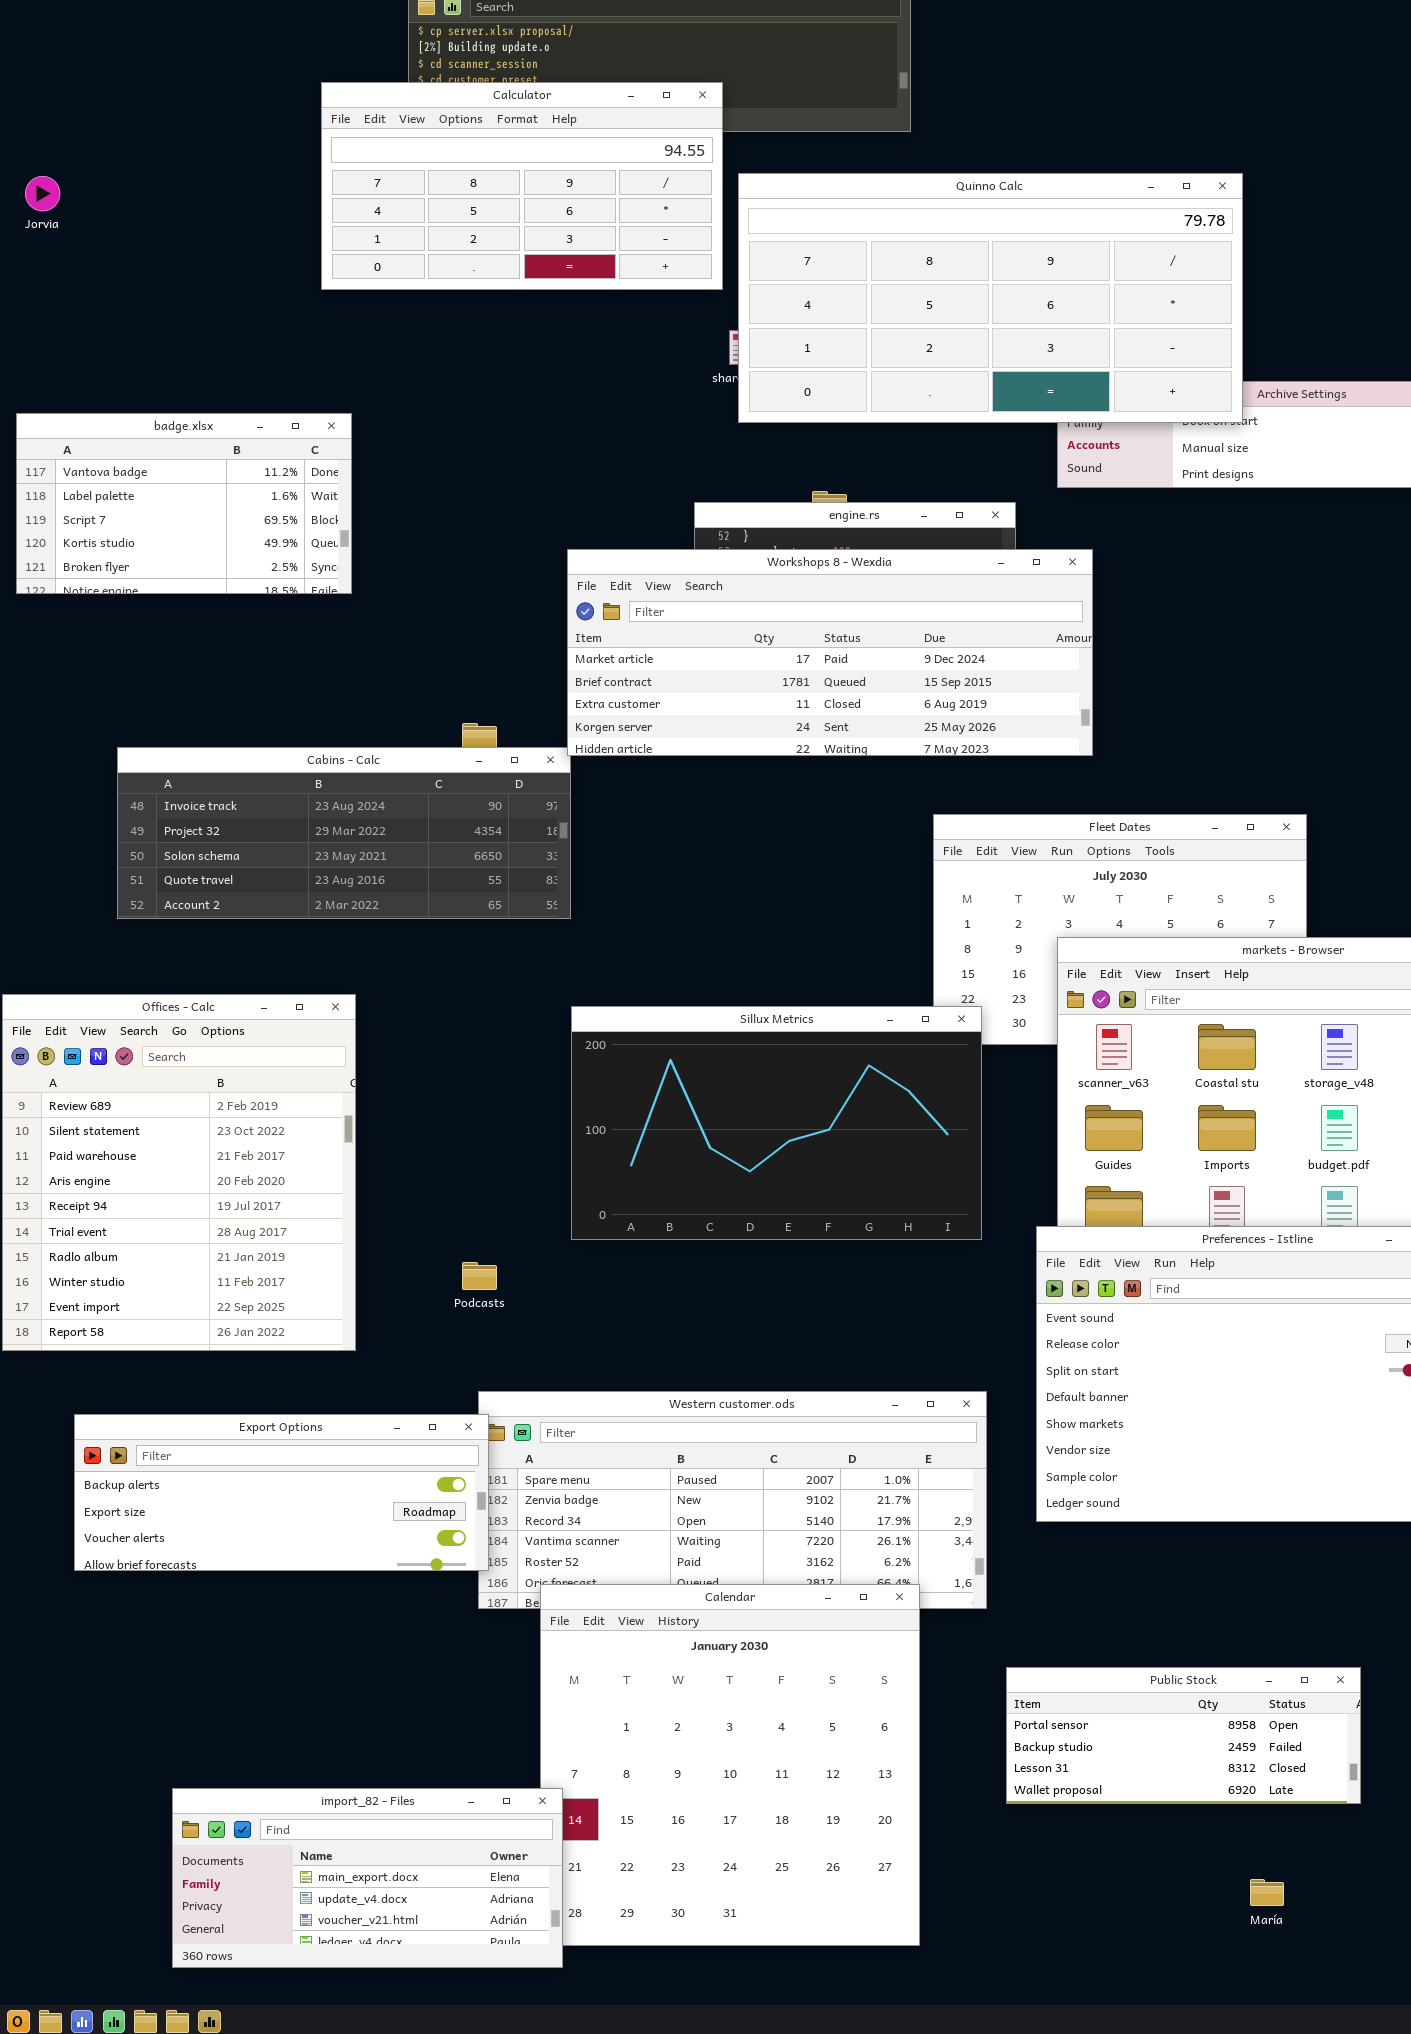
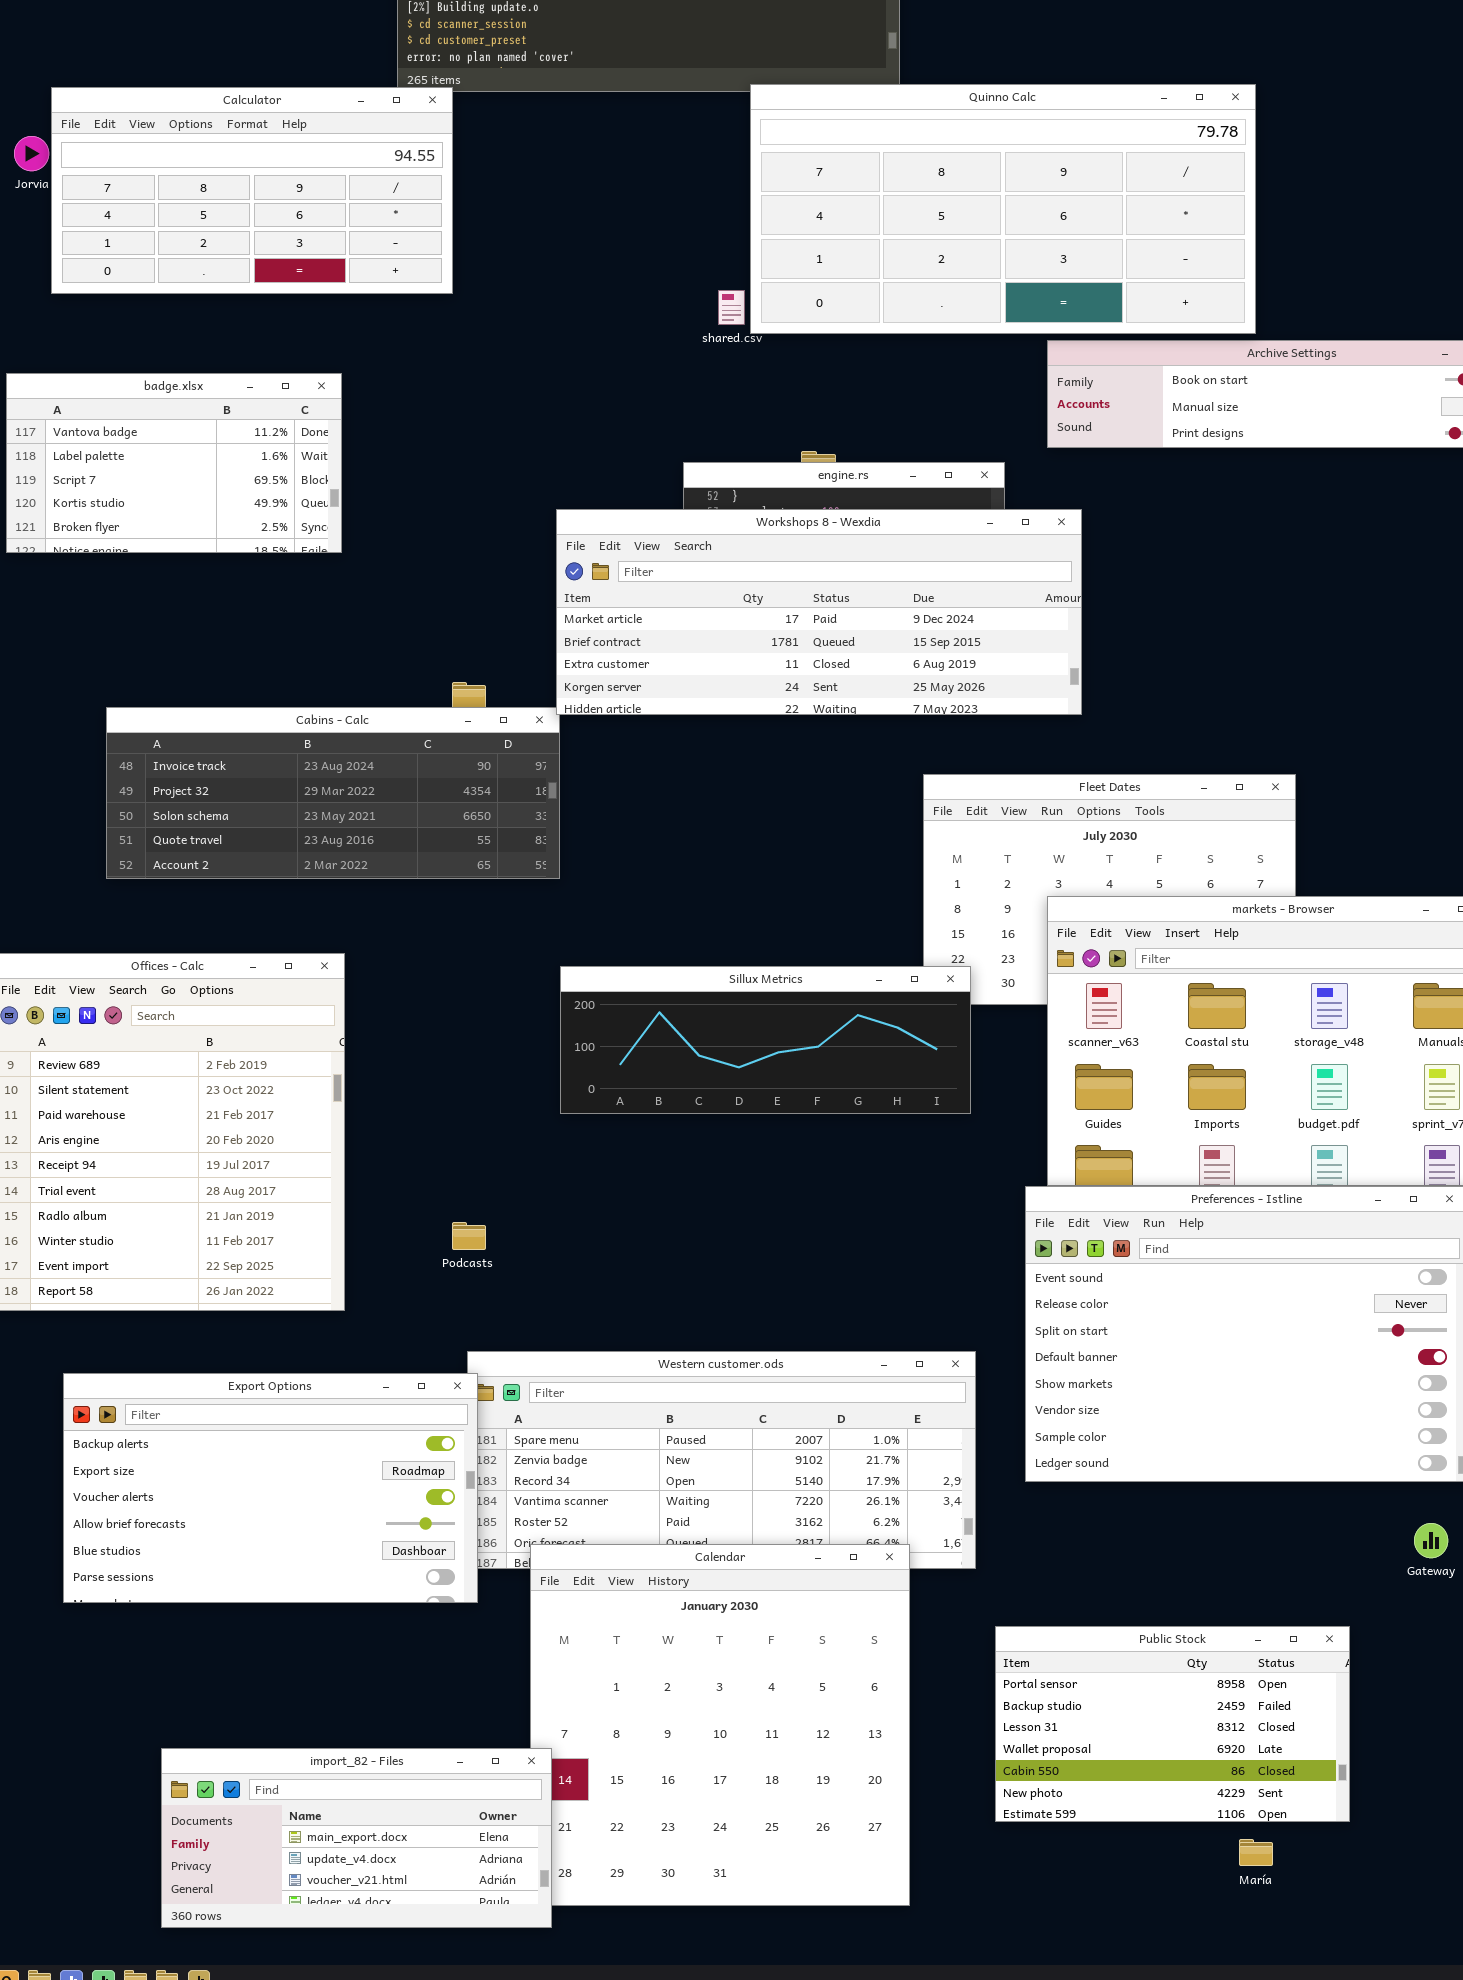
Calculator: [321,82,723,290] -> [51,87,453,294], moved
Quinno Calc: [738,173,1243,423] -> [750,84,1256,334], moved
Sillux Metrics: [571,1006,982,1240] -> [560,966,971,1114], resized
Export Options: [74,1414,489,1571] -> [63,1373,478,1603], resized
Public Stock: [1006,1667,1361,1804] -> [995,1626,1350,1822], resized

